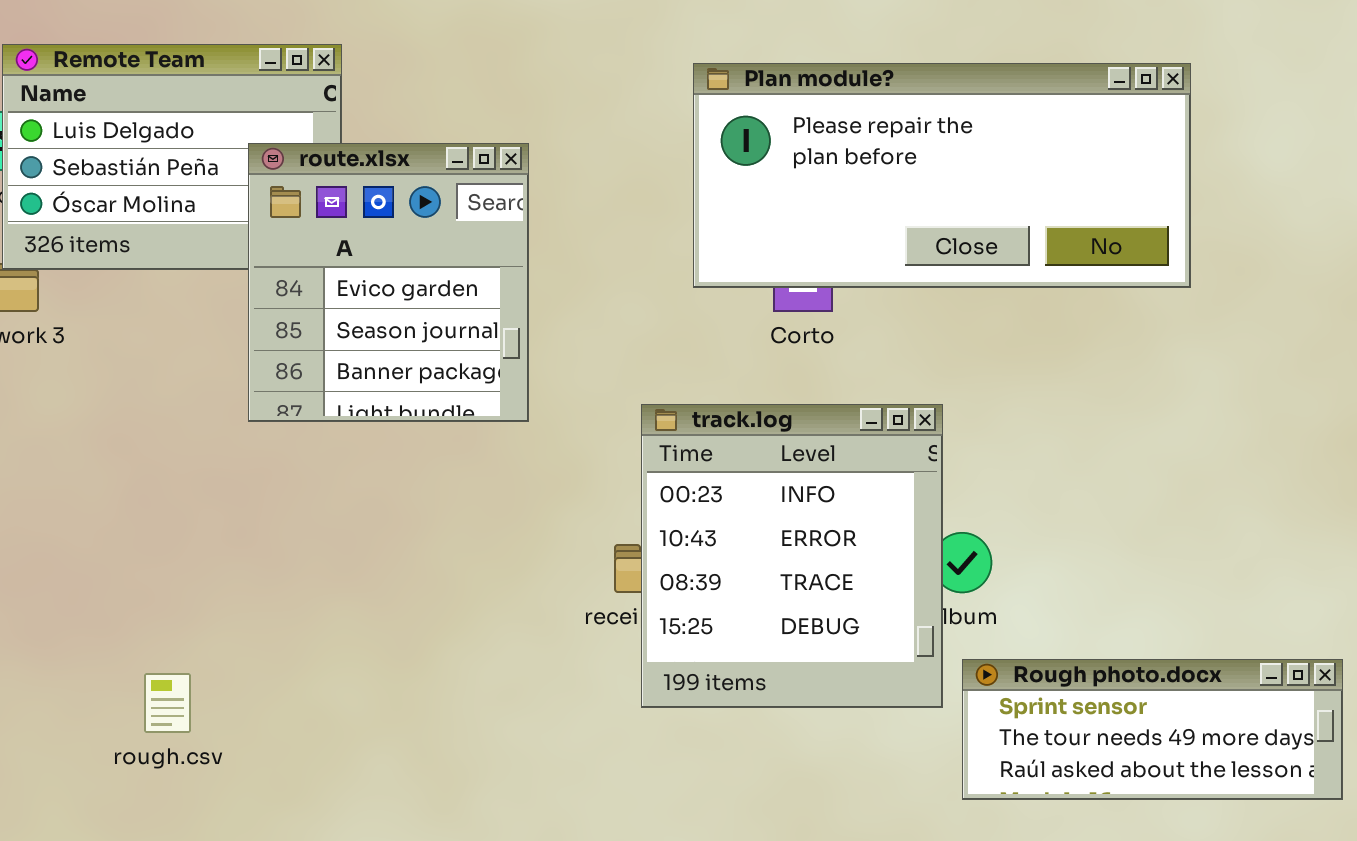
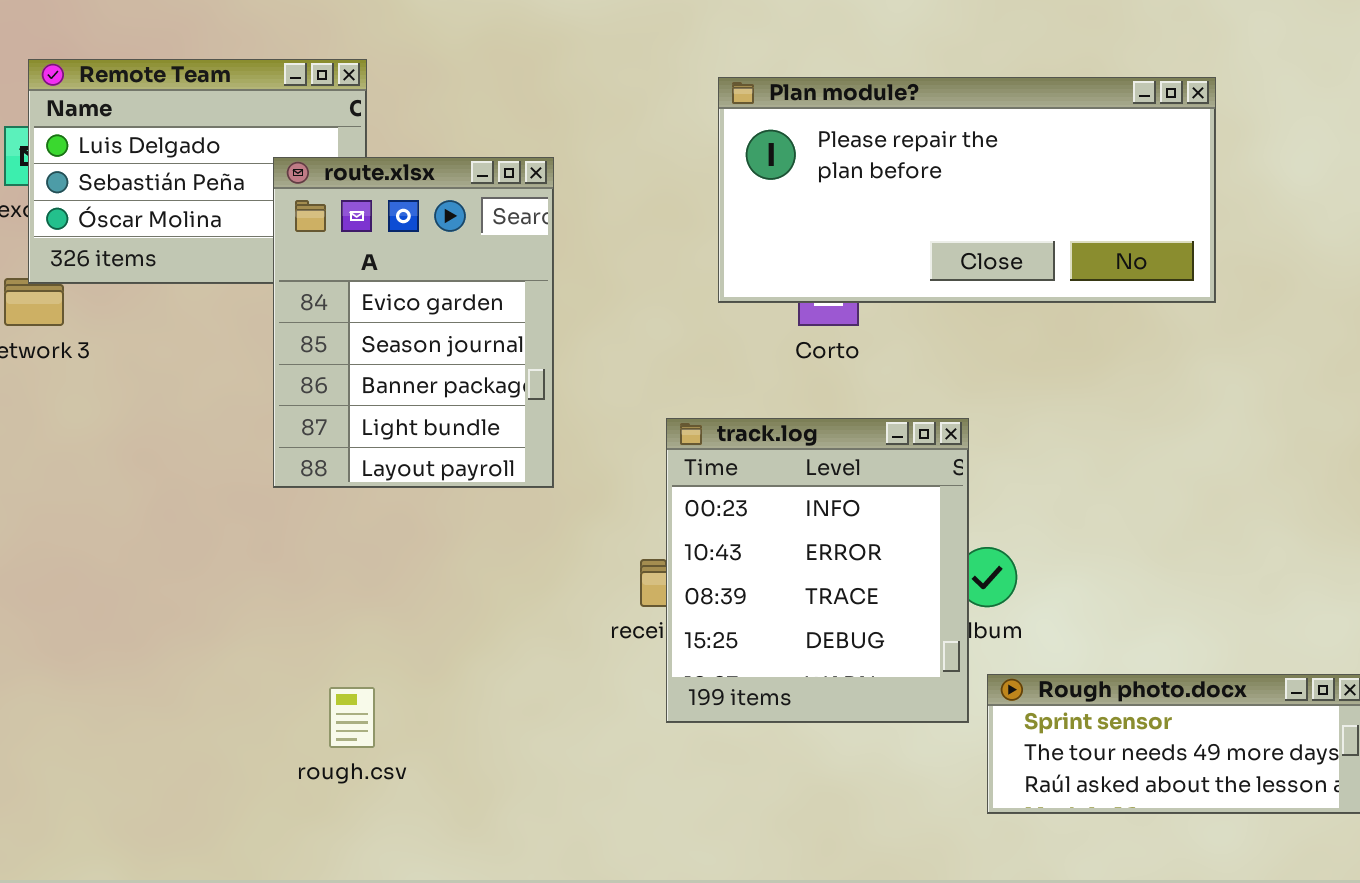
route.xlsx: [248,143,529,422] -> [273,157,554,488], resized
rough.csv: [144,673,191,733] -> [329,687,375,748], moved

